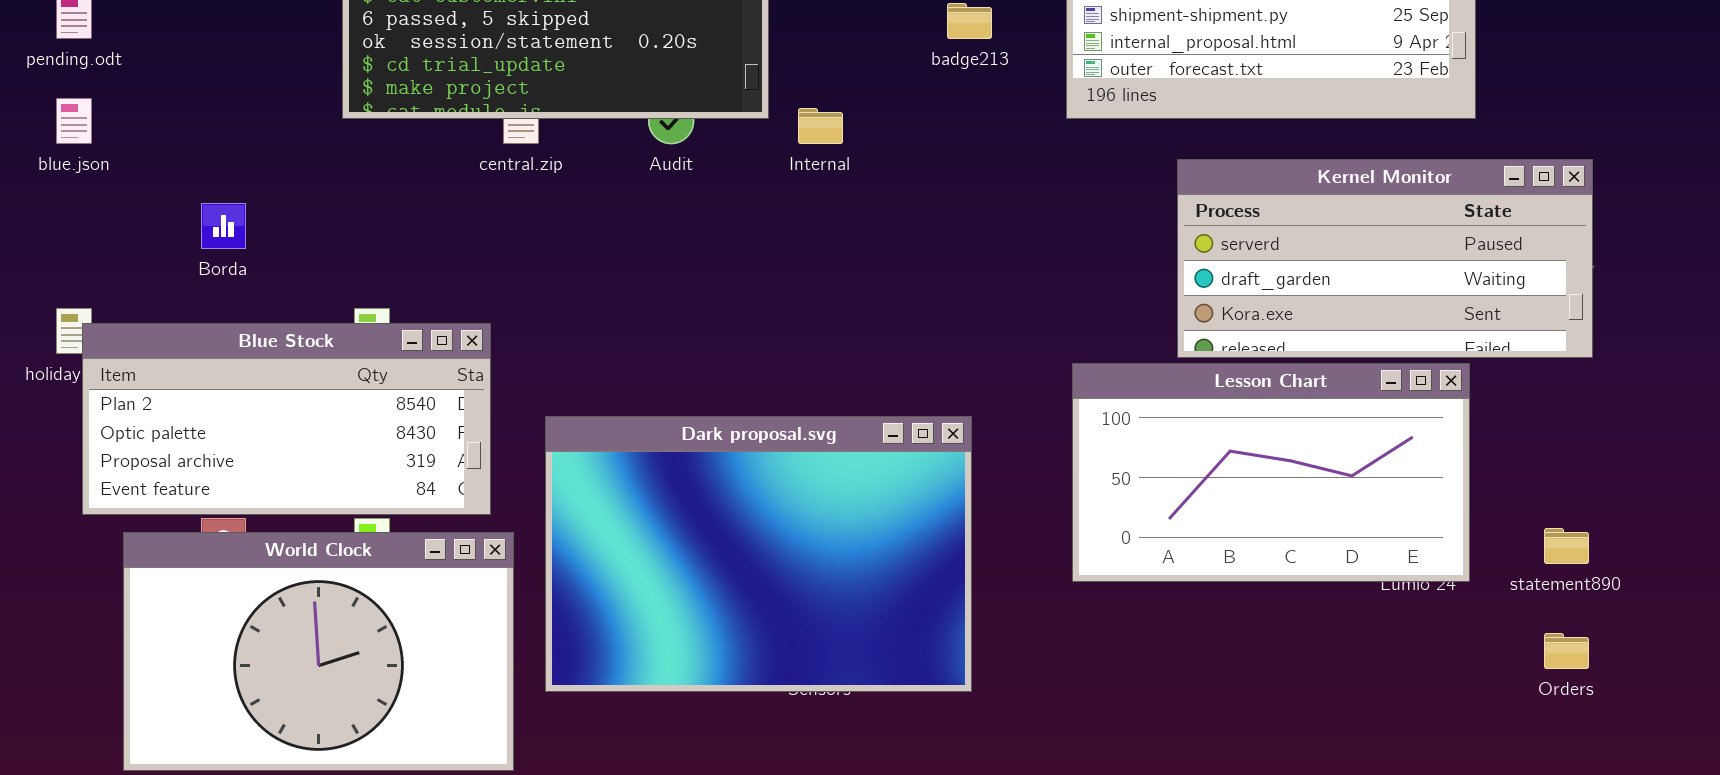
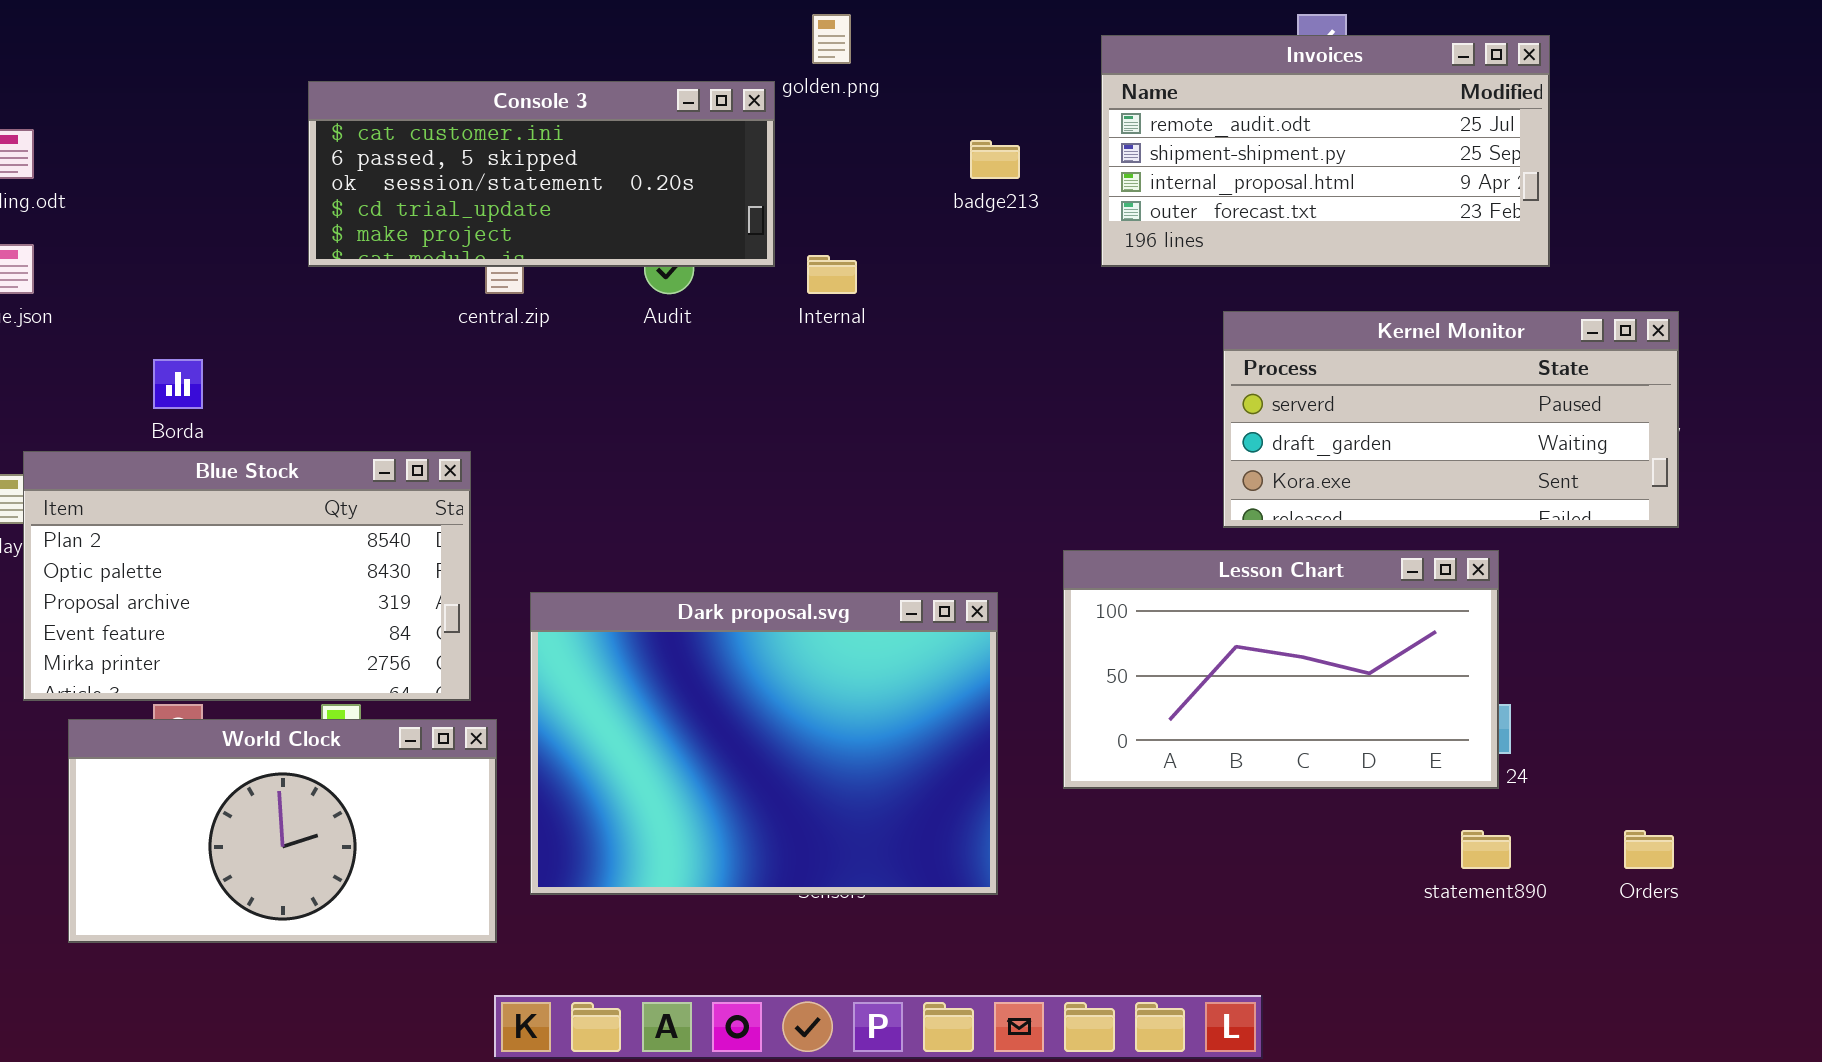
Blue Stock: [82,323,491,515] -> [23,451,471,701], resized
Lesson Chart: [1072,363,1470,582] -> [1063,550,1499,789], moved
statement890: [1544,528,1589,564] -> [1461,830,1511,869], moved
World Clock: [123,532,514,771] -> [68,719,497,943], resized

